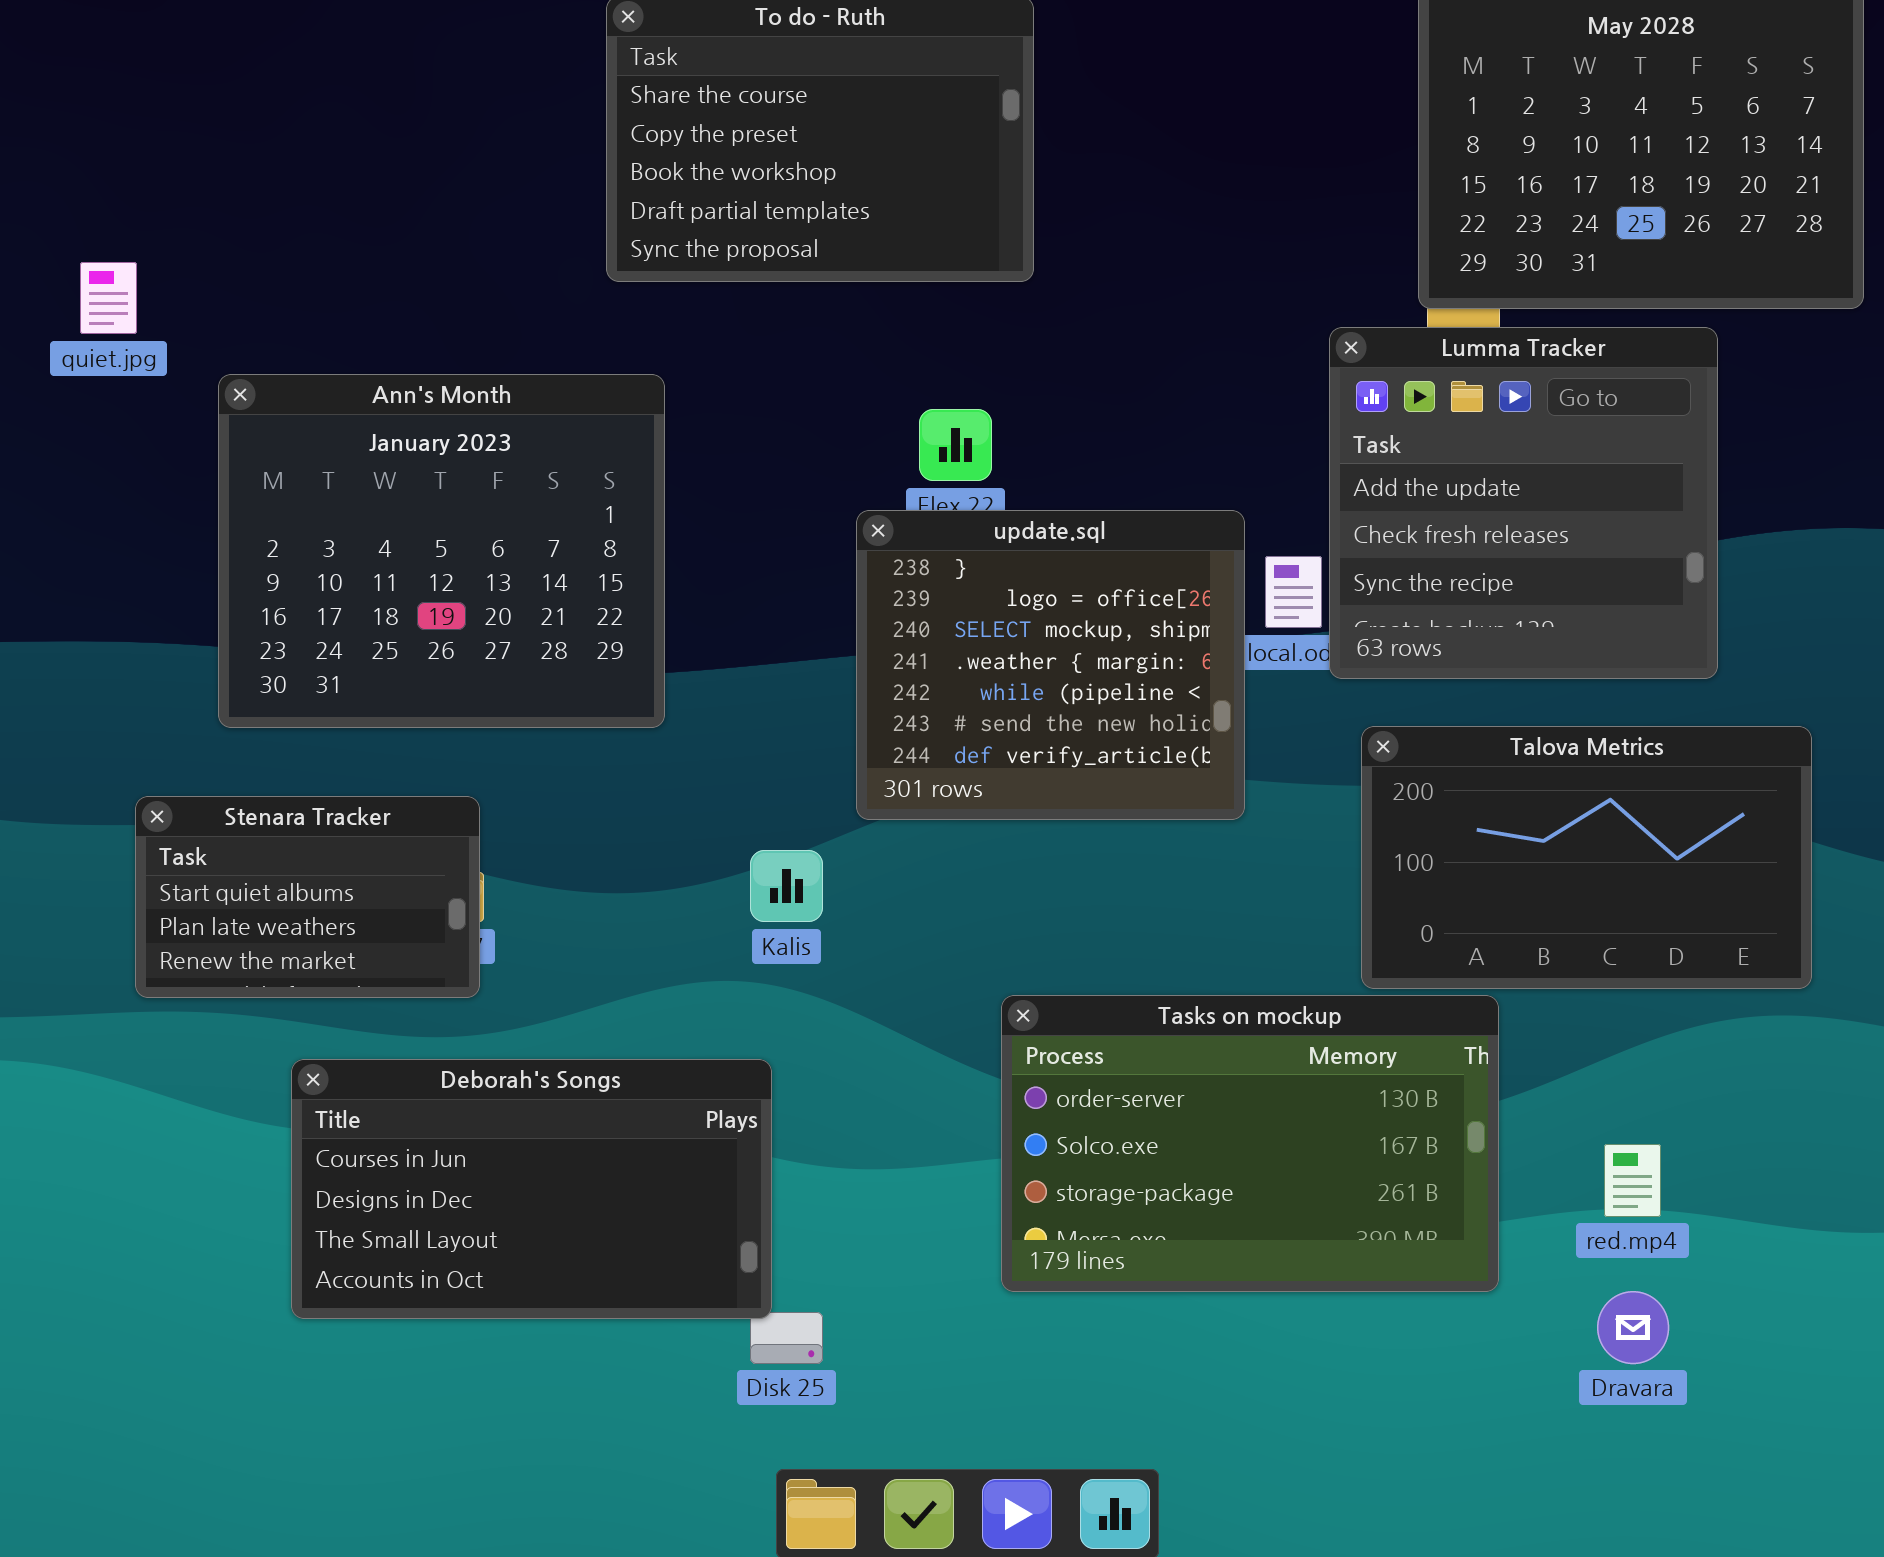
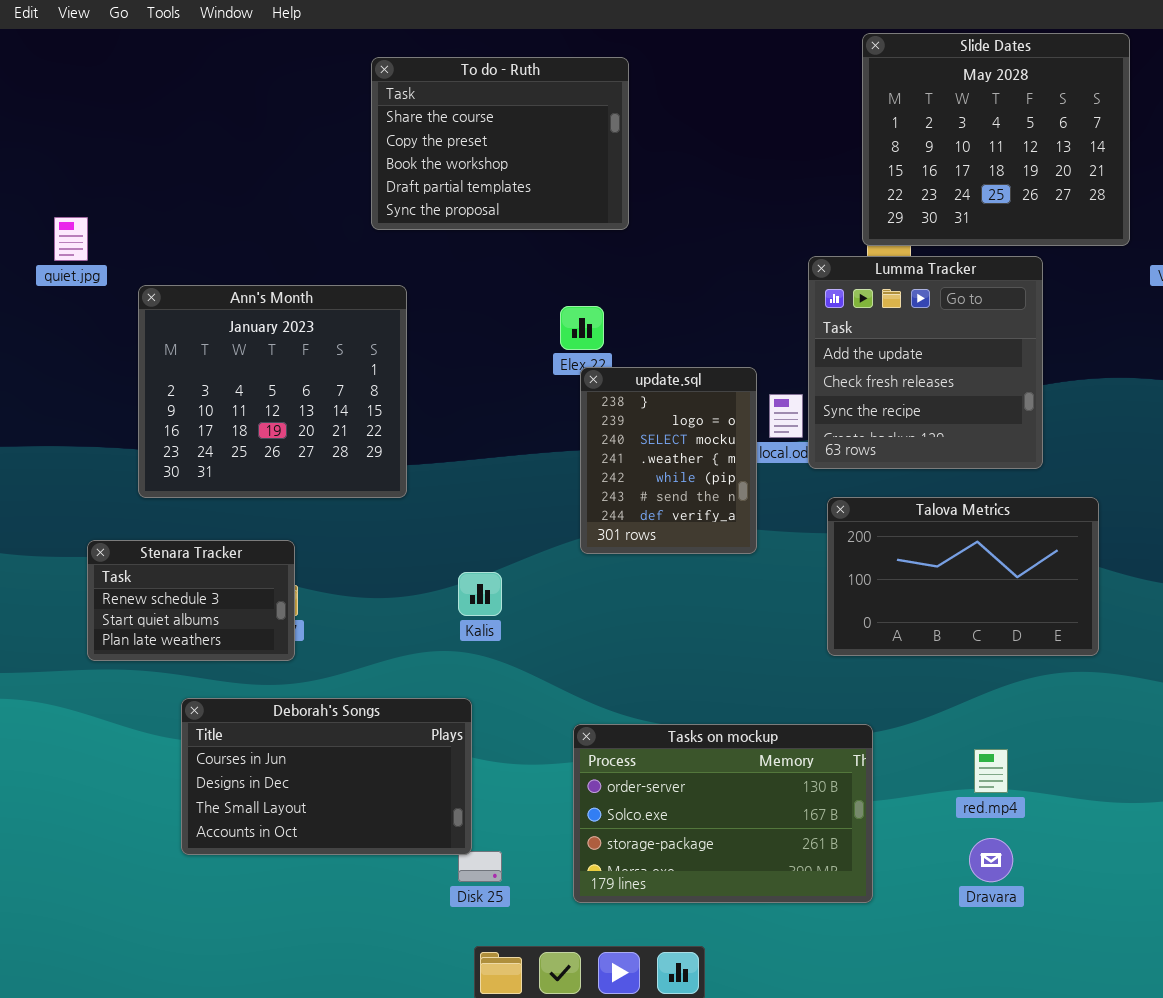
update.sql: [856,510,1245,820] -> [580,367,757,554], resized
Stenara Tracker: [135,796,480,998] -> [87,540,295,661], scrolled up 1 row
Tasks on mockup: [1001,995,1499,1292] -> [573,724,873,903], moved

